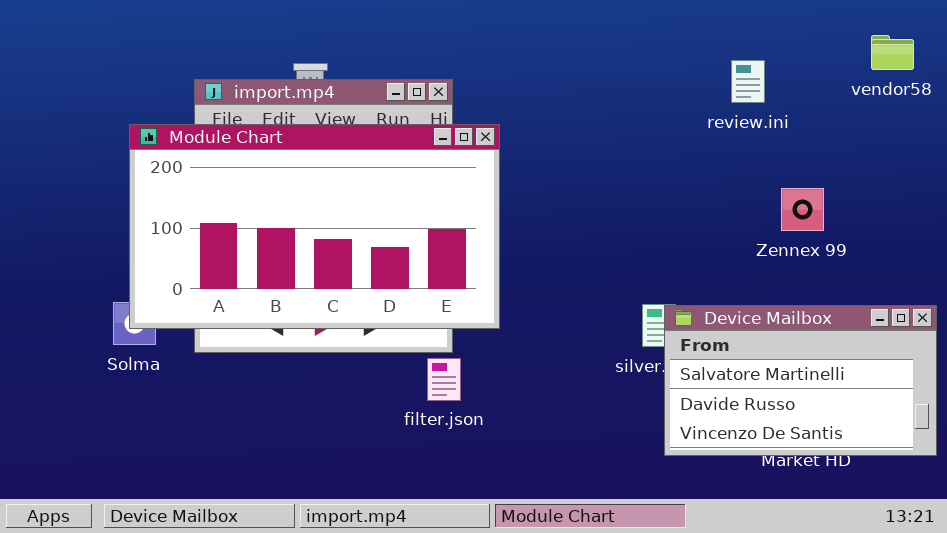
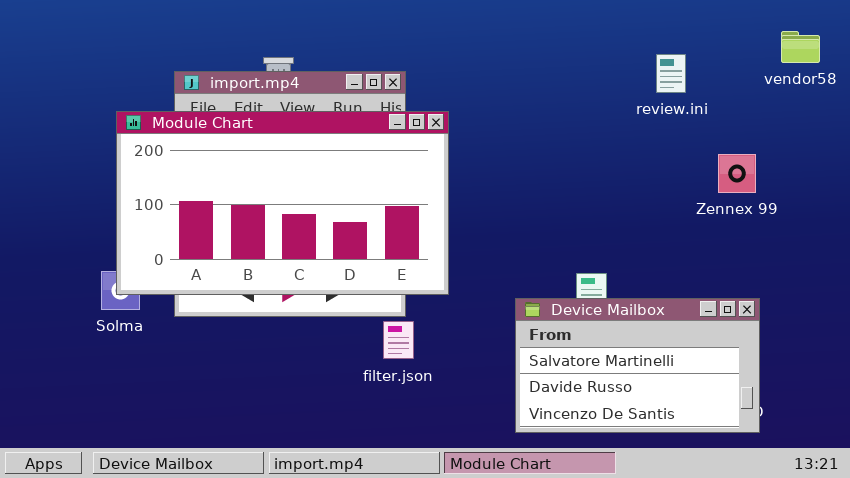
Zennex 99: [781,188,824,231] -> [718,154,756,193], moved
Device Mailbox: [664,305,937,456] -> [515,298,760,433], moved

